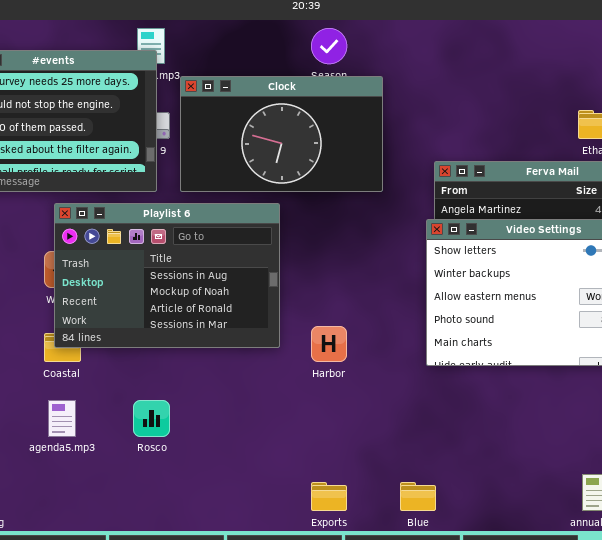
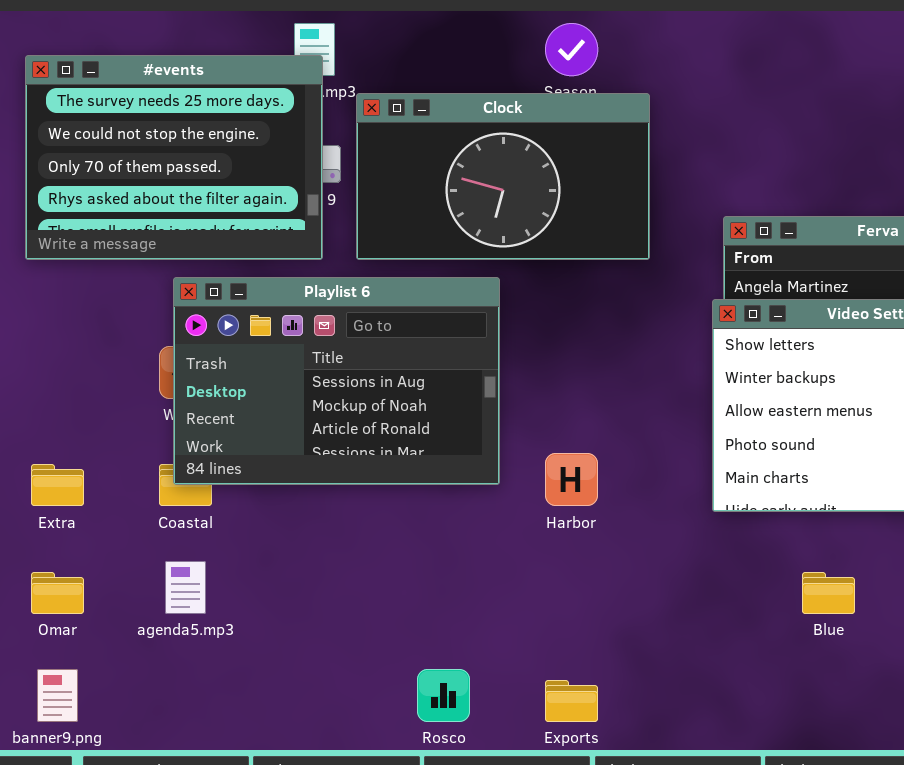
Rosco: [133,400,170,437] -> [417,669,470,722], moved
Blue: [400,482,436,511] -> [802,572,855,614], moved

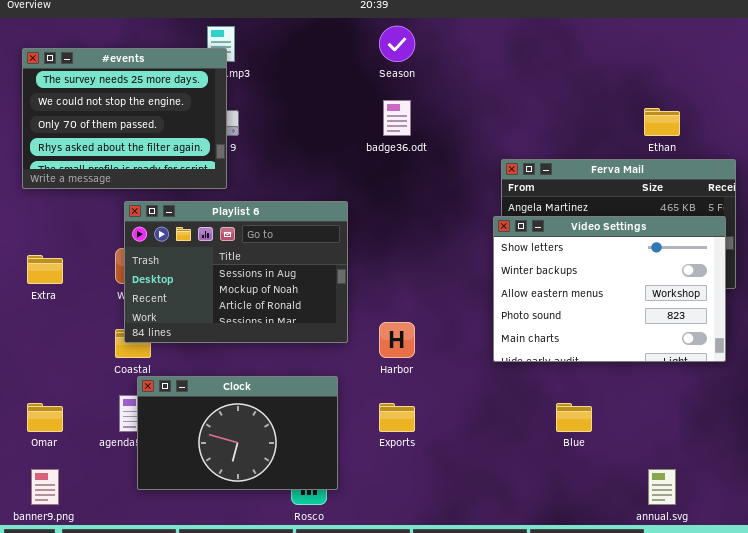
Clock: [356,93,650,260] -> [137,376,338,490], moved
Extra: [31,464,84,506] -> [27,255,63,284], moved
Exports: [545,680,598,722] -> [379,403,415,432], moved

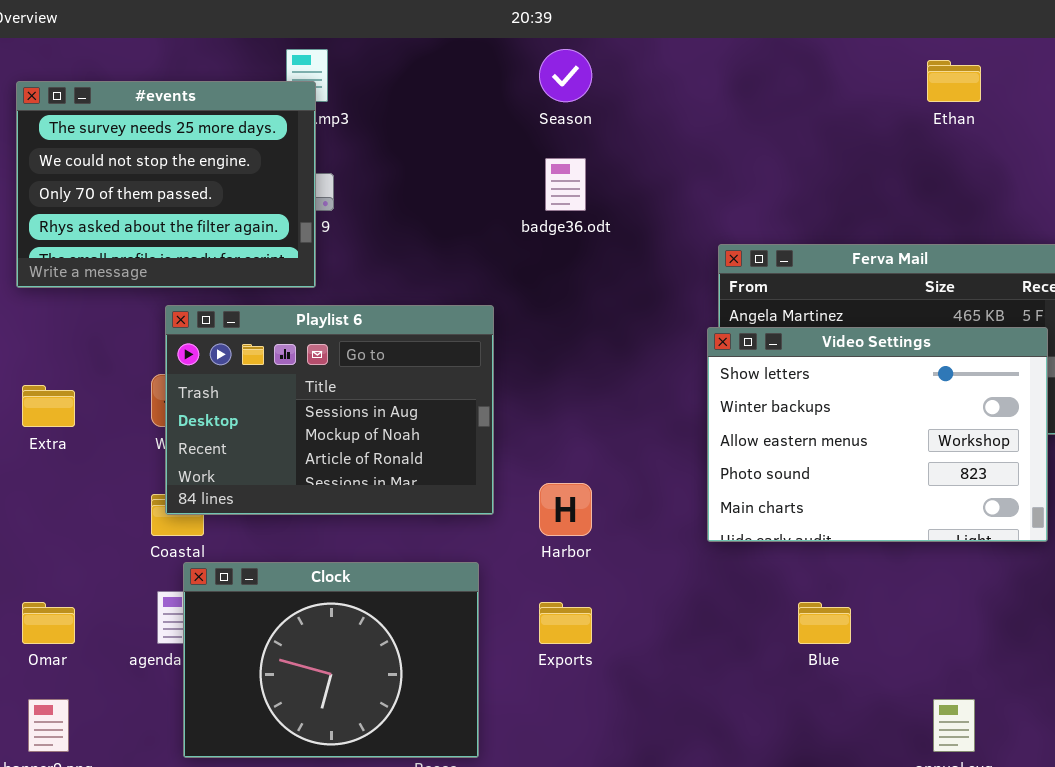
Ethan: [644,108,680,136] -> [927,60,981,102], moved
Clock: [137,376,338,490] -> [183,562,479,758], resized

